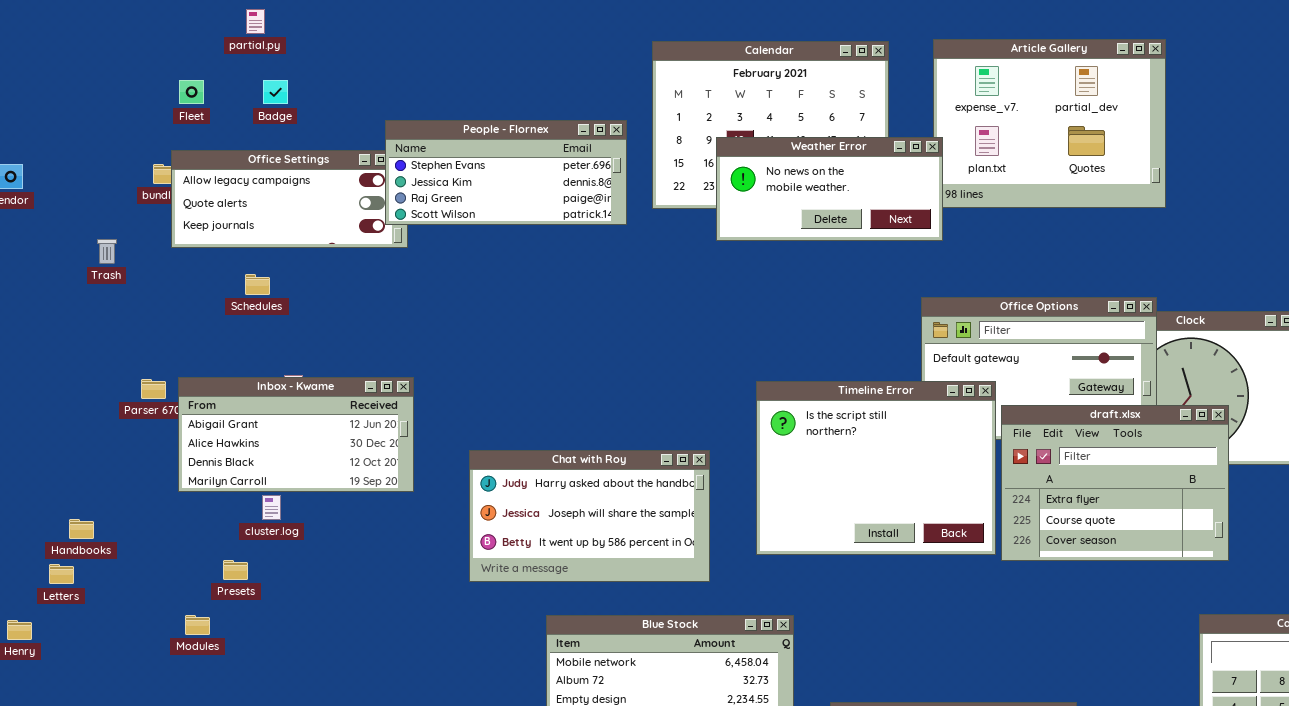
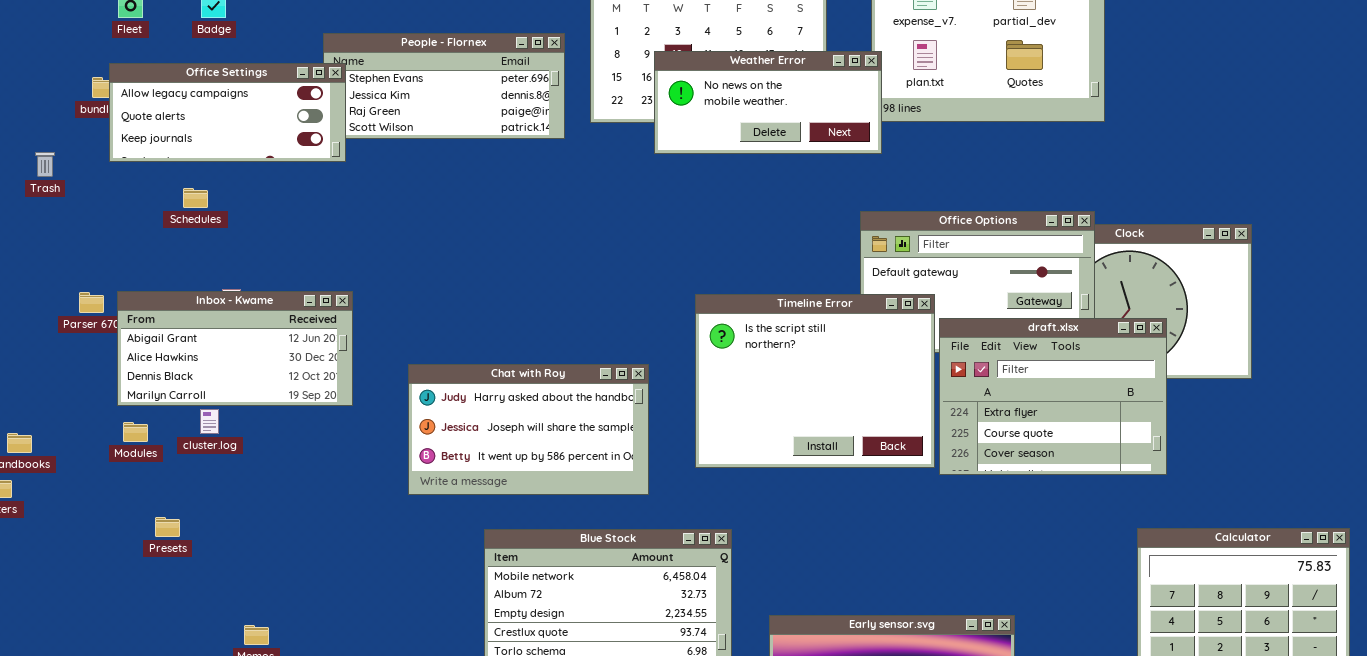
Office Settings: [171,150,408,248] -> [109,63,346,162], raised
Presets: [223,560,248,580] -> [155,517,180,537], moved
Modules: [185,615,210,635] -> [123,422,148,442], moved

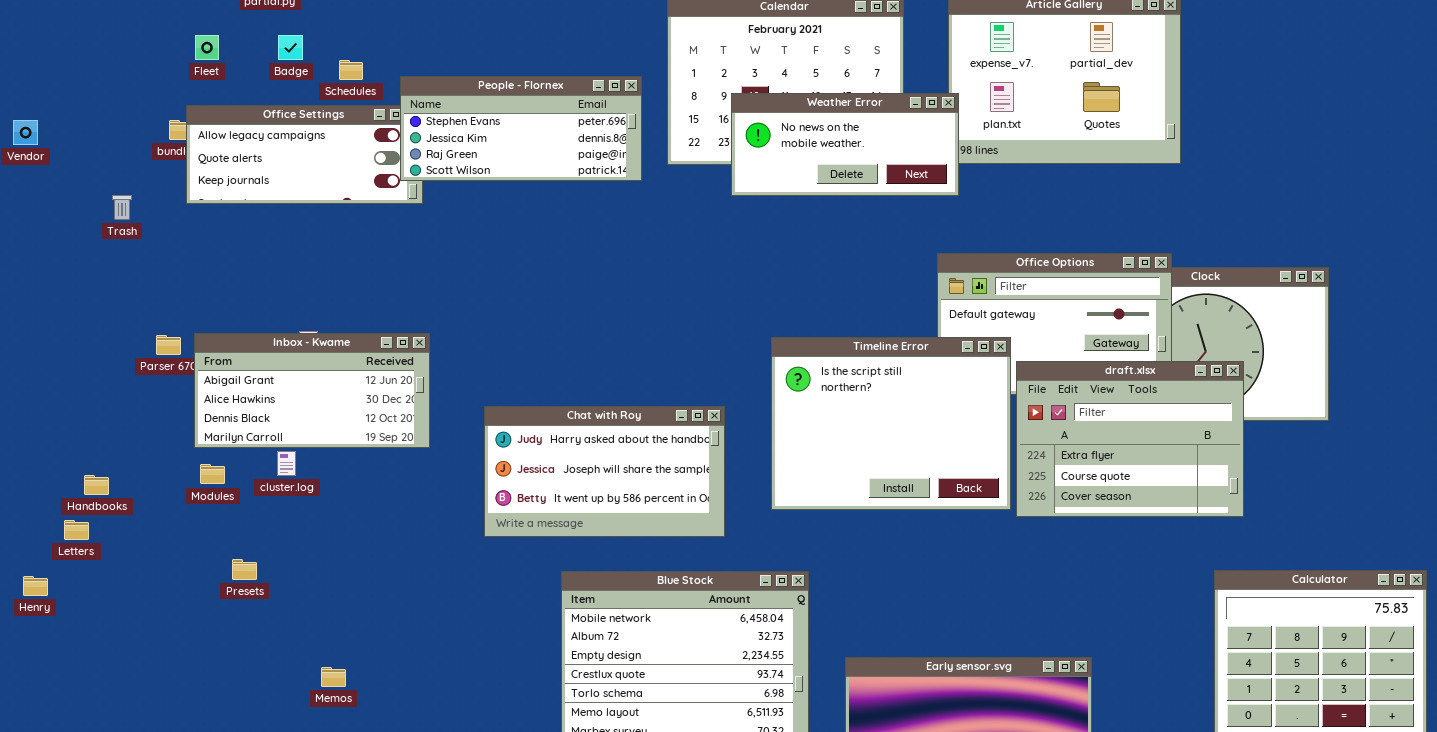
People - Flornex: [323,33,565,139] -> [400,76,642,181], raised
Schedules: [183,188,208,208] -> [339,60,363,80], moved

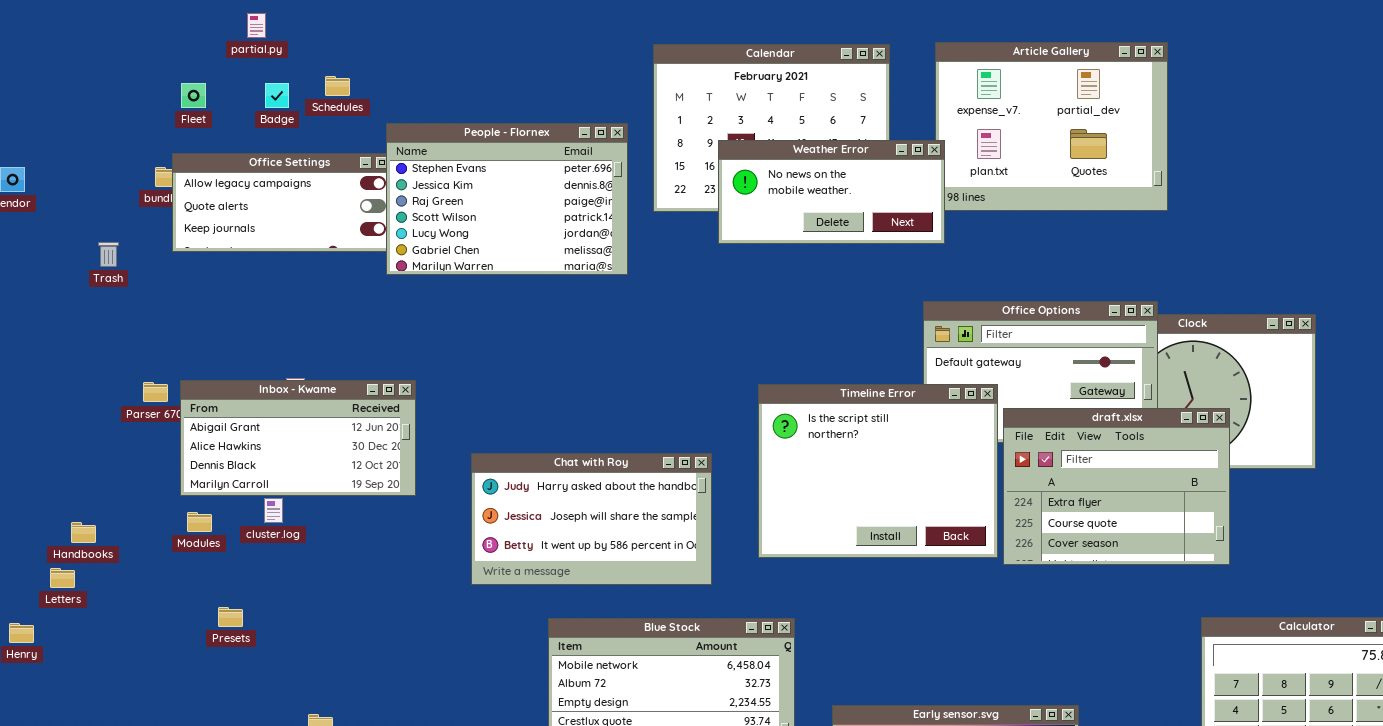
Schedules: [339,60,363,80] -> [325,76,350,96], moved
People - Flornex: [400,76,642,181] -> [386,123,628,275], resized

